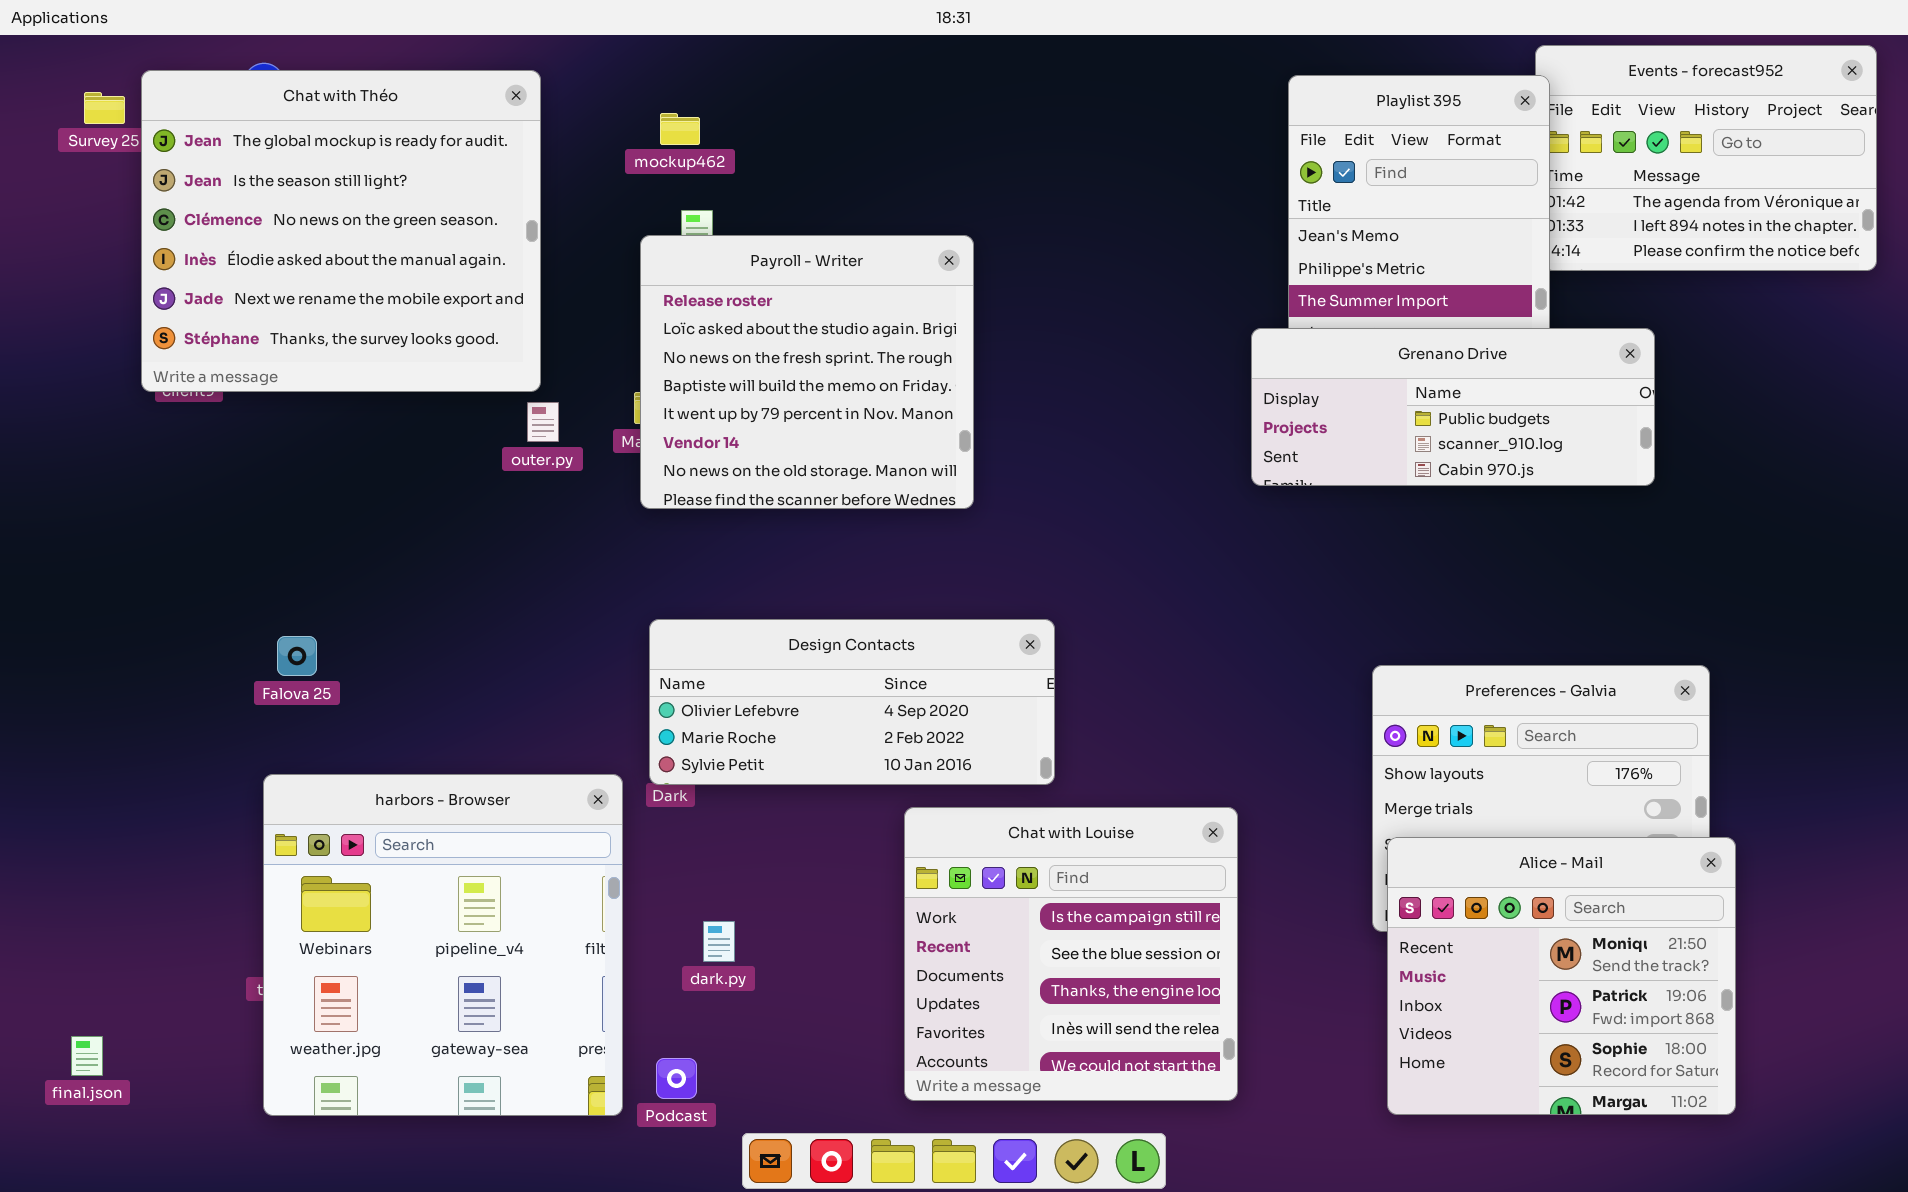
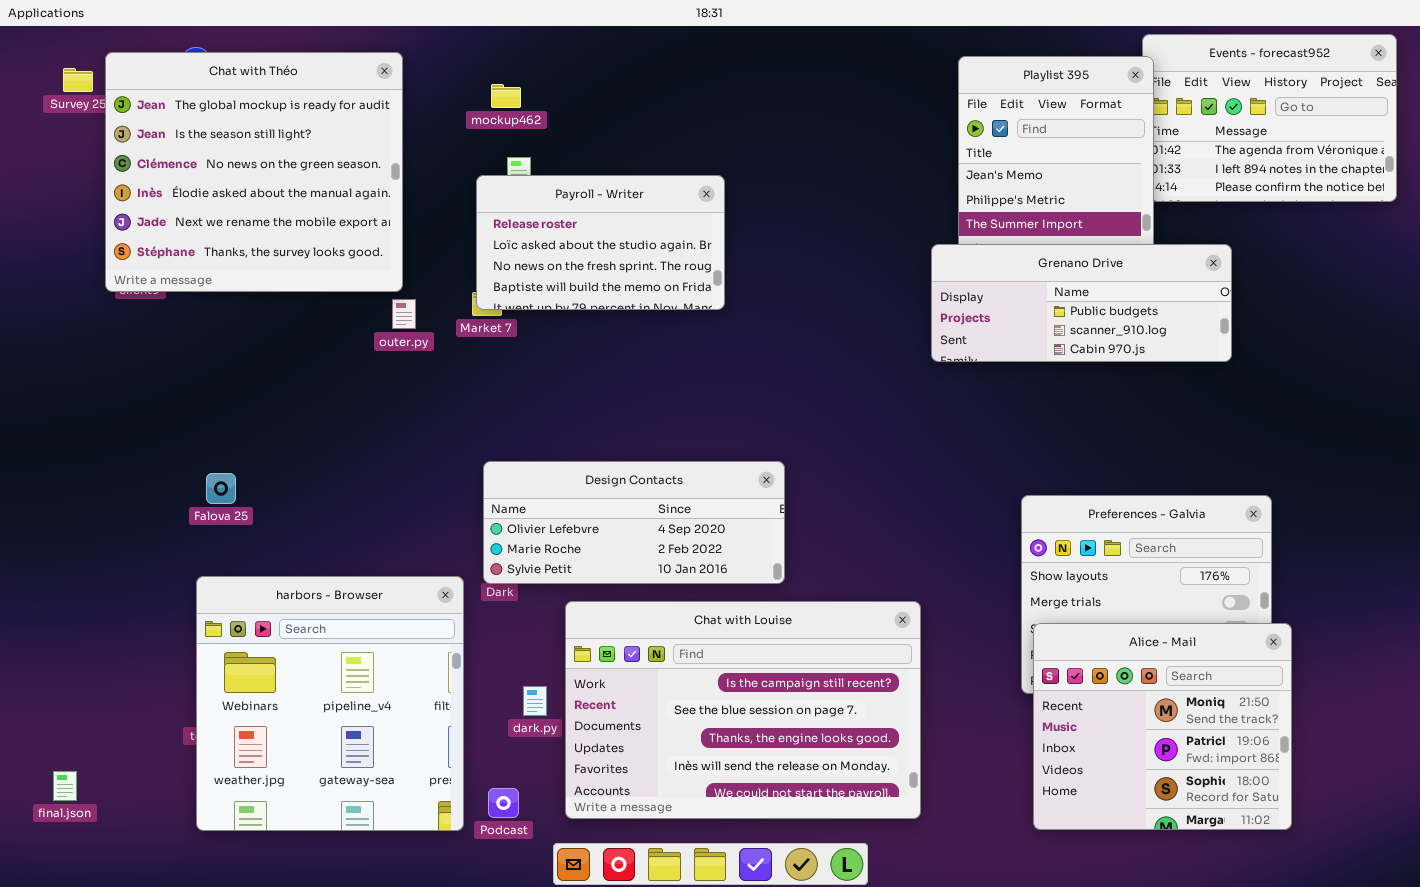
Payroll - Writer: [640,235,974,509] -> [476,175,725,310], resized
Chat with Louise: [904,807,1238,1101] -> [565,601,921,819], resized

